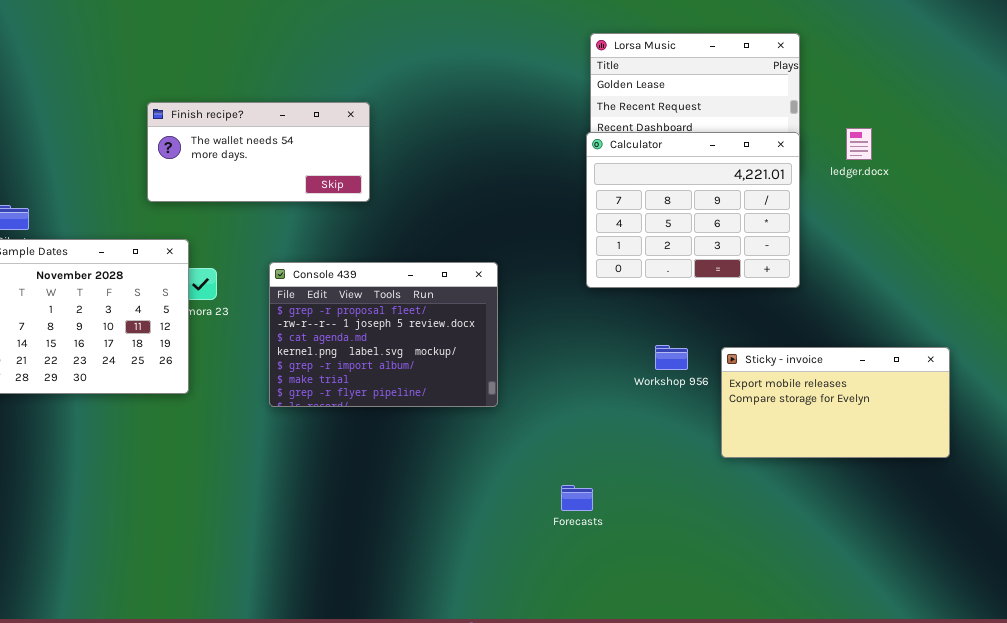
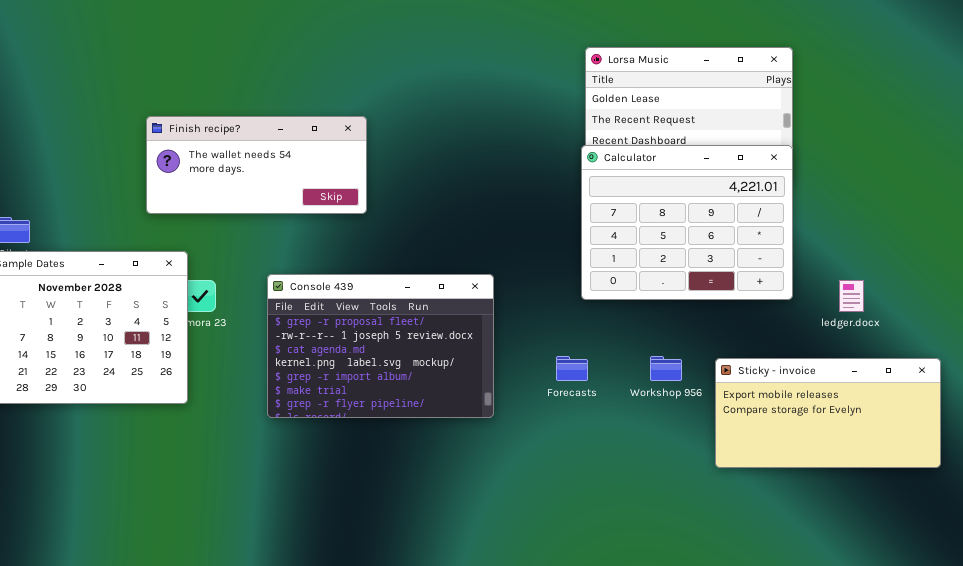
ledger.docx: [846,128,872,160] -> [839,280,864,312], moved
Forecasts: [561,485,593,511] -> [556,356,588,381], moved

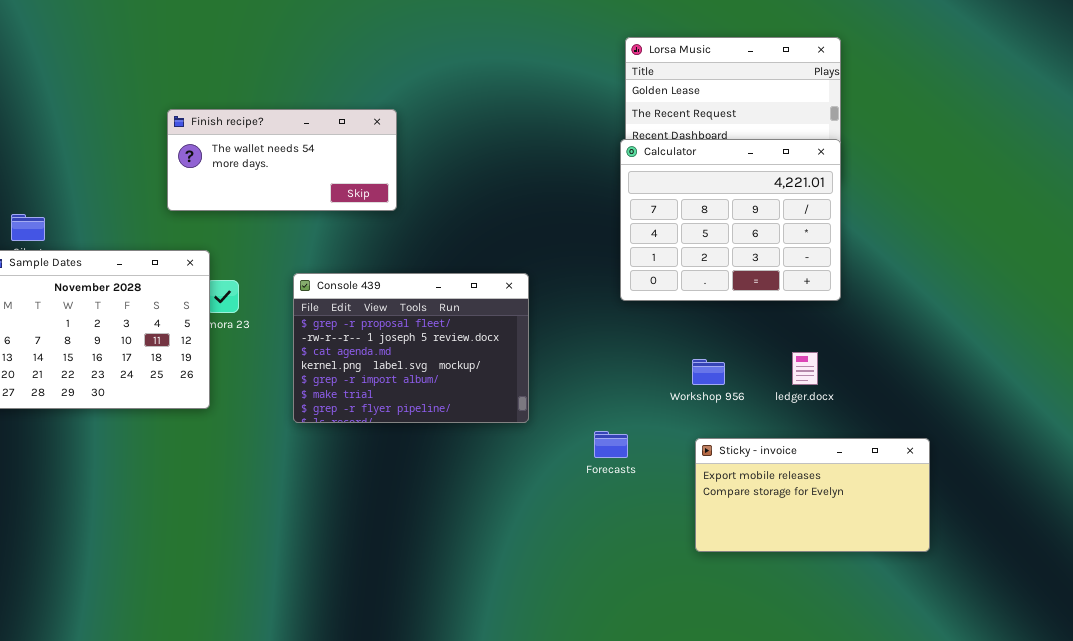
ledger.docx: [839,280,864,312] -> [792,352,818,385], moved
Forecasts: [556,356,588,381] -> [594,431,628,458], moved
Sticky - invoice: [715,358,941,468] -> [695,438,930,552], moved

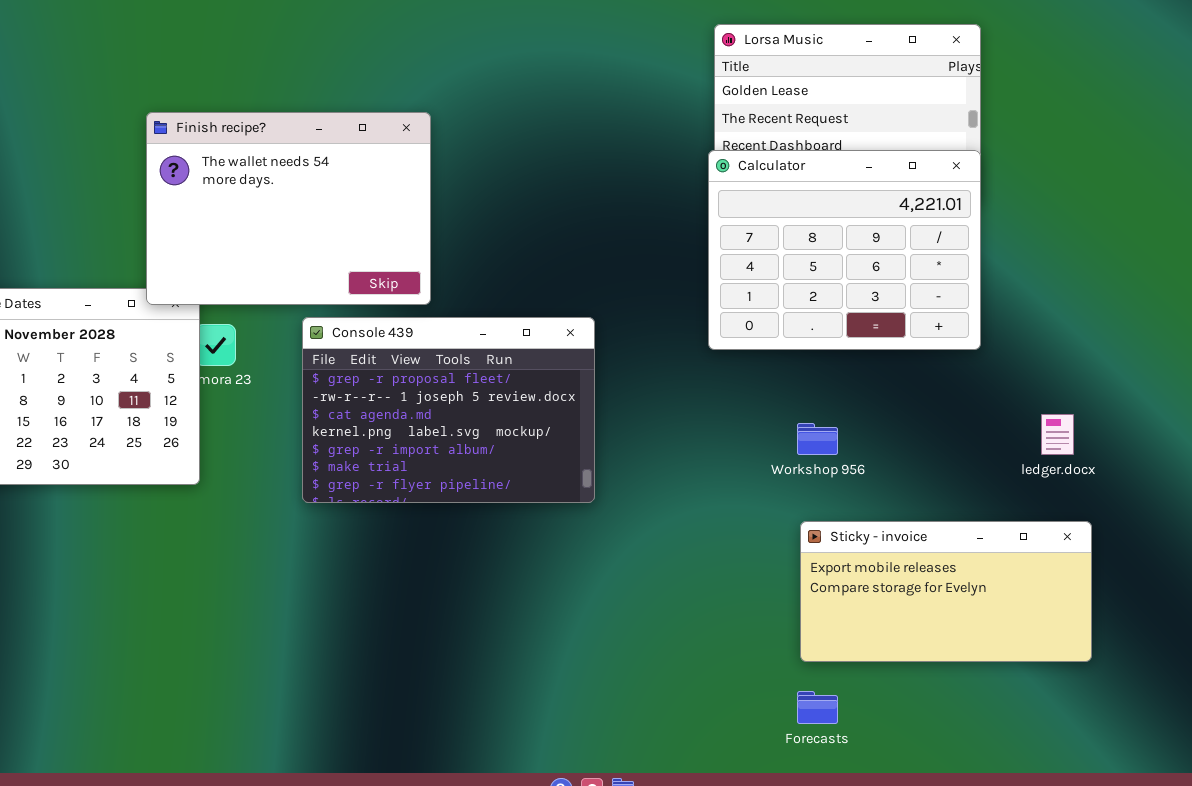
Finish recipe?: [167,109,397,211] -> [146,112,431,305], resized
ledger.docx: [792,352,818,385] -> [1041,414,1074,455], moved
Forecasts: [594,431,628,458] -> [797,691,838,724], moved

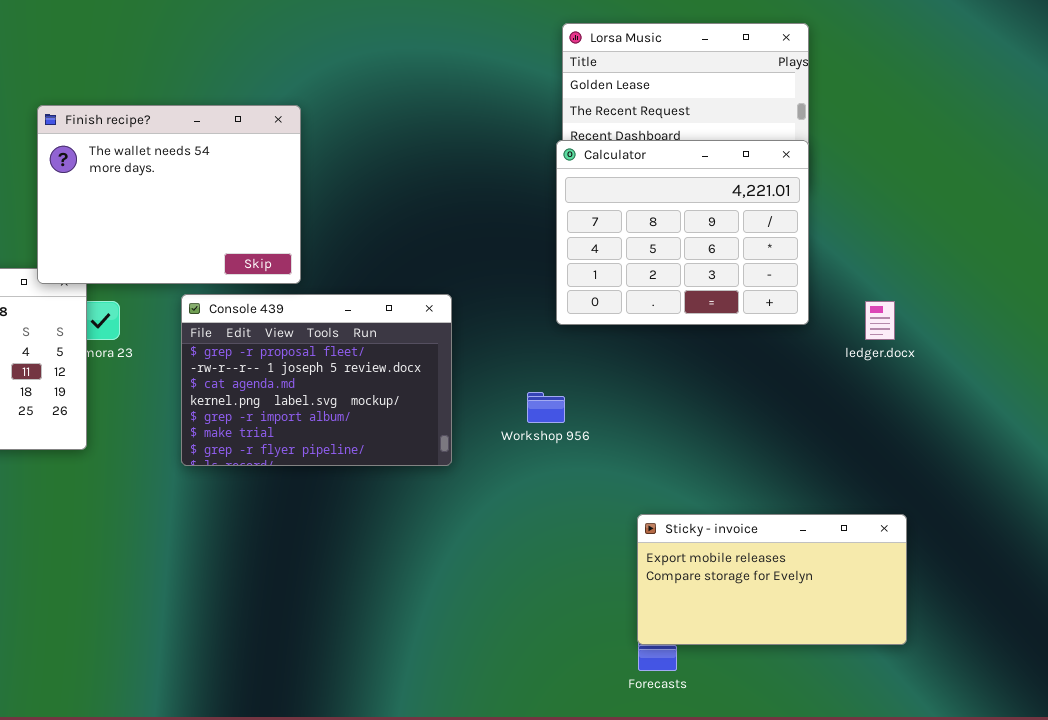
ledger.docx: [1041,414,1074,455] -> [865,301,895,340], moved
Workshop 956: [797,423,838,455] -> [527,392,565,423], moved
Sticky - invoice: [800,521,1092,662] -> [637,514,907,645], moved

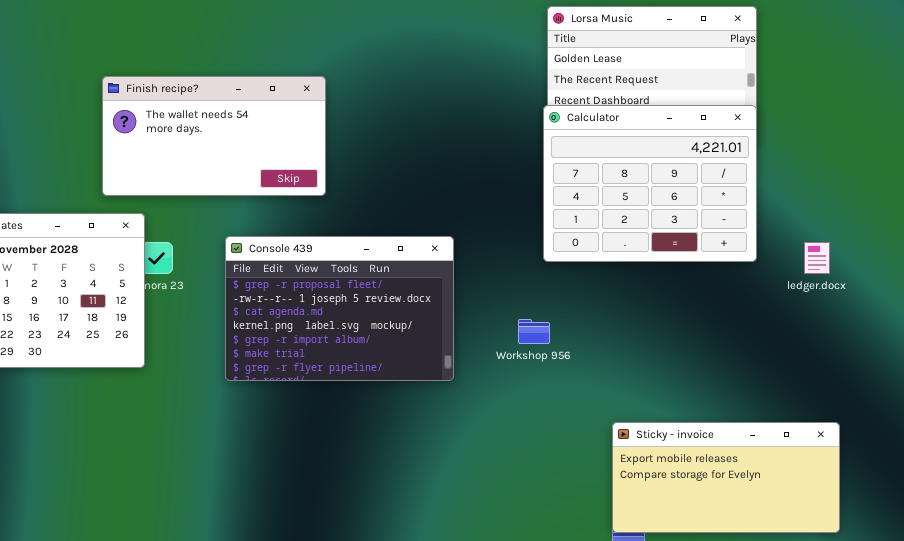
Finish recipe?: [37,105,301,284] -> [102,76,326,196], resized

